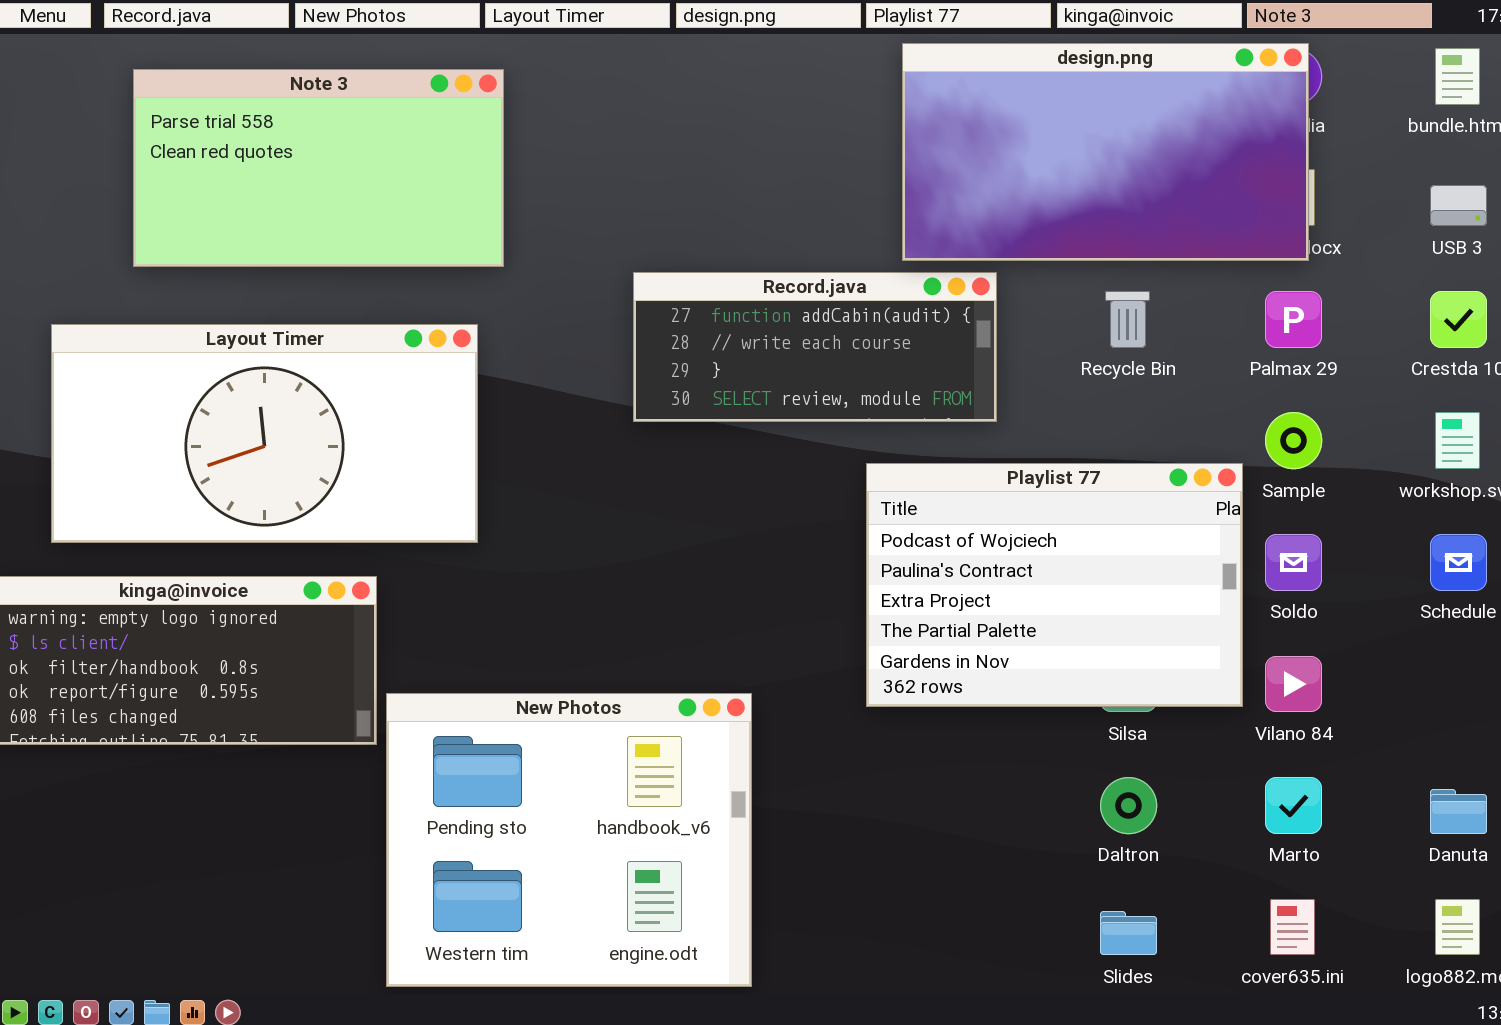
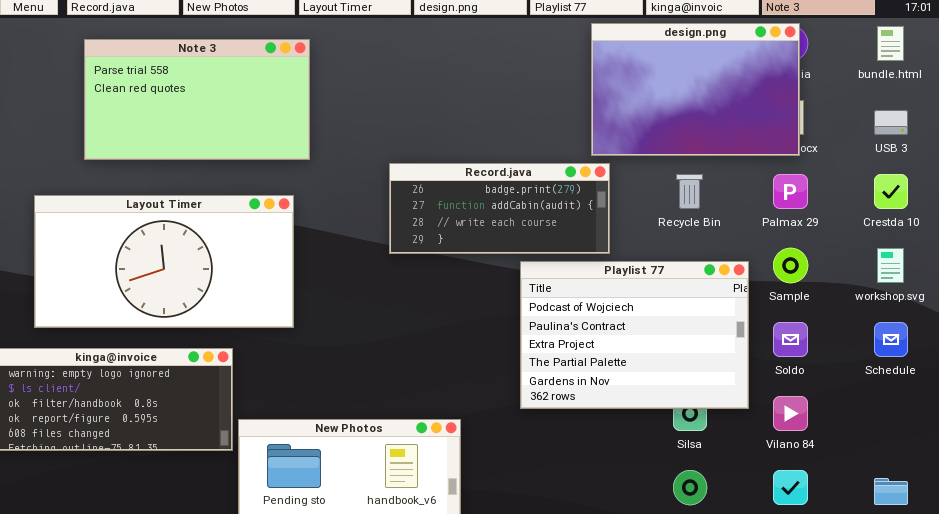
design.png: [902,43,1309,261] -> [591,23,800,156], resized
Record.java: [633,272,997,422] -> [389,163,610,254], scrolled up 1 row
Playlist 77: [866,463,1243,707] -> [520,261,749,409], moved

